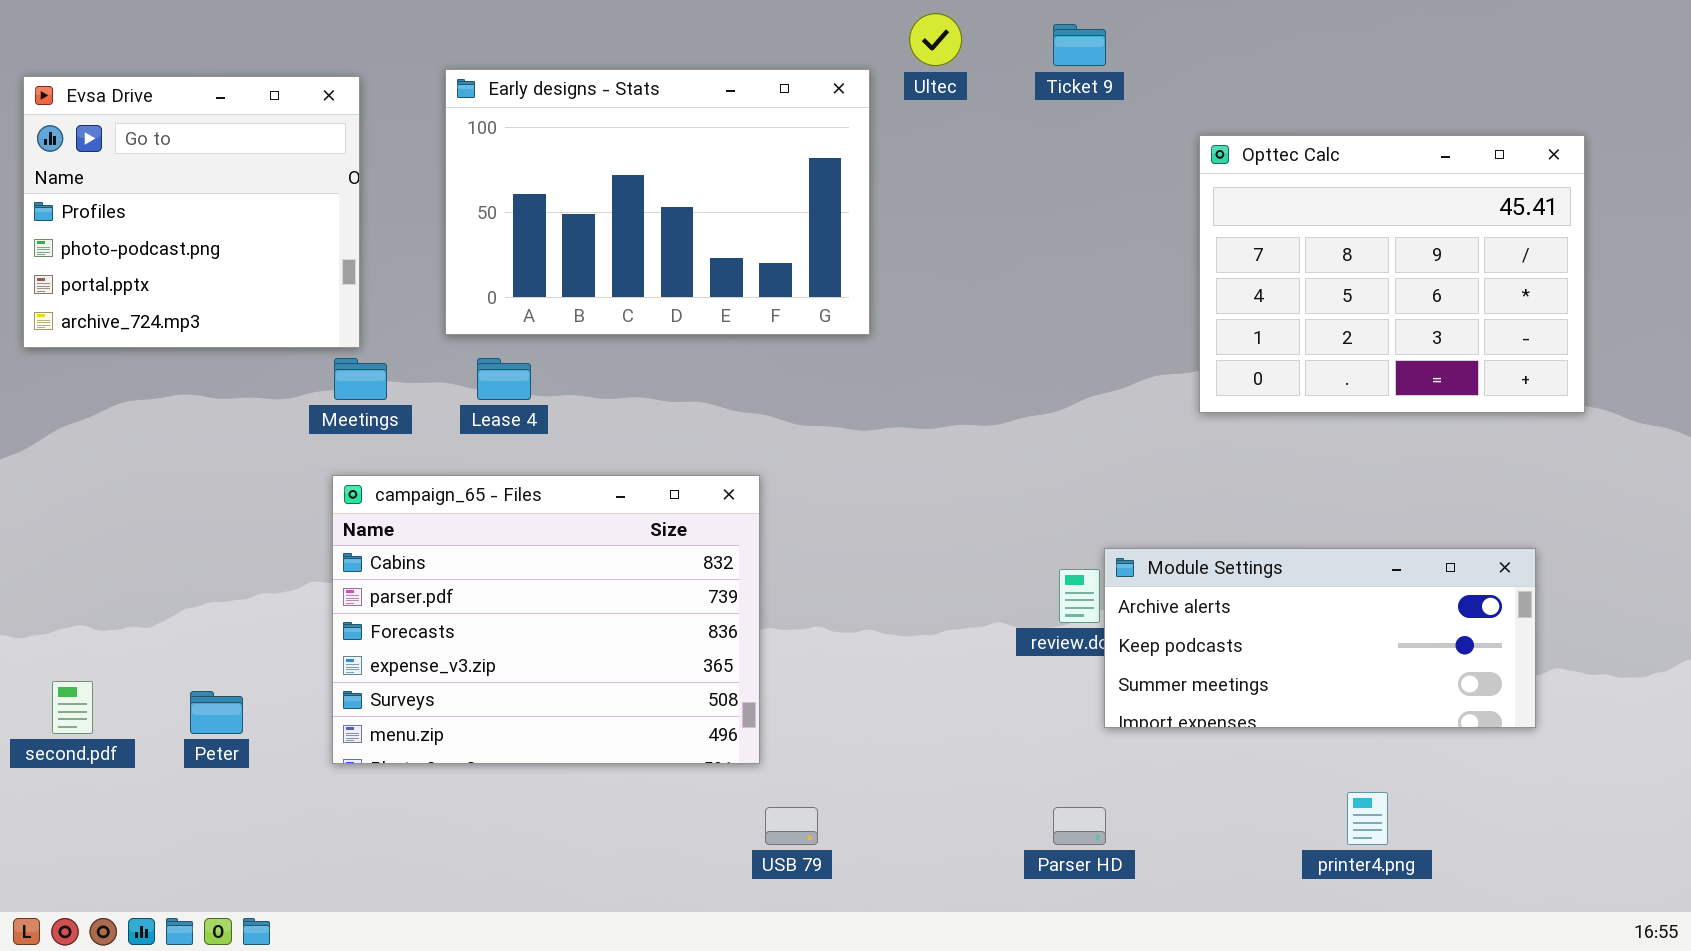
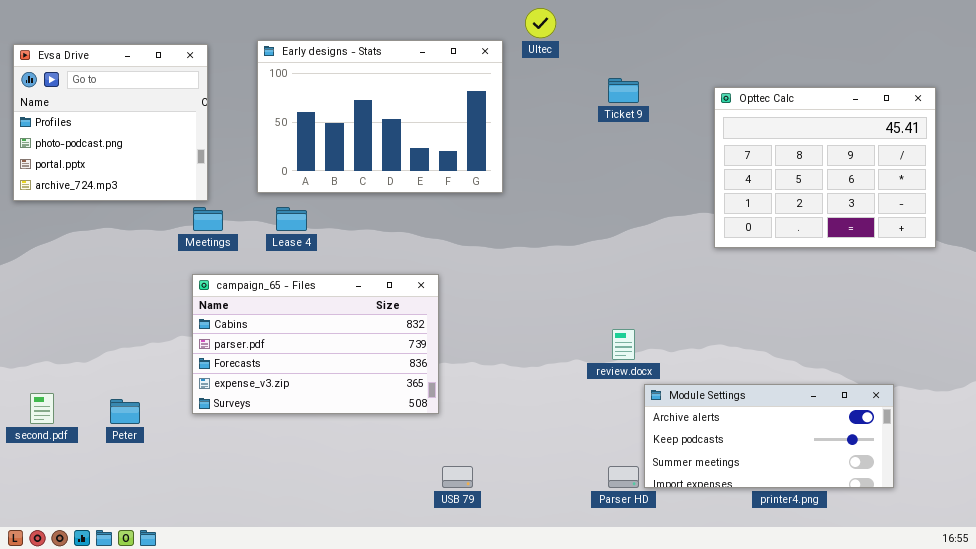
Ticket 9: [1053,24,1106,66] -> [608,78,639,103], moved
Opttec Calc: [1199,135,1585,413] -> [714,87,936,248], moved
campaign_65 - Files: [332,475,760,764] -> [192,274,439,414], resized
Module Settings: [1104,548,1536,728] -> [644,384,894,488], moved

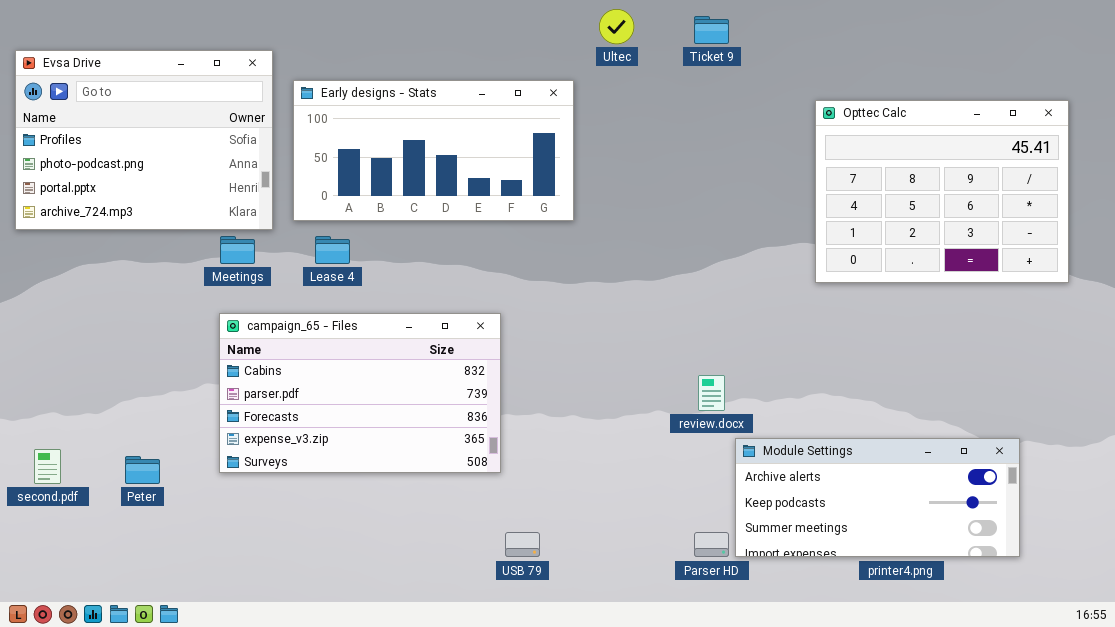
Early designs - Stats: [257,40,503,193] -> [293,80,574,221], resized
Evsa Drive: [13,44,208,201] -> [15,50,273,230], resized
Ticket 9: [608,78,639,103] -> [694,16,729,44], moved

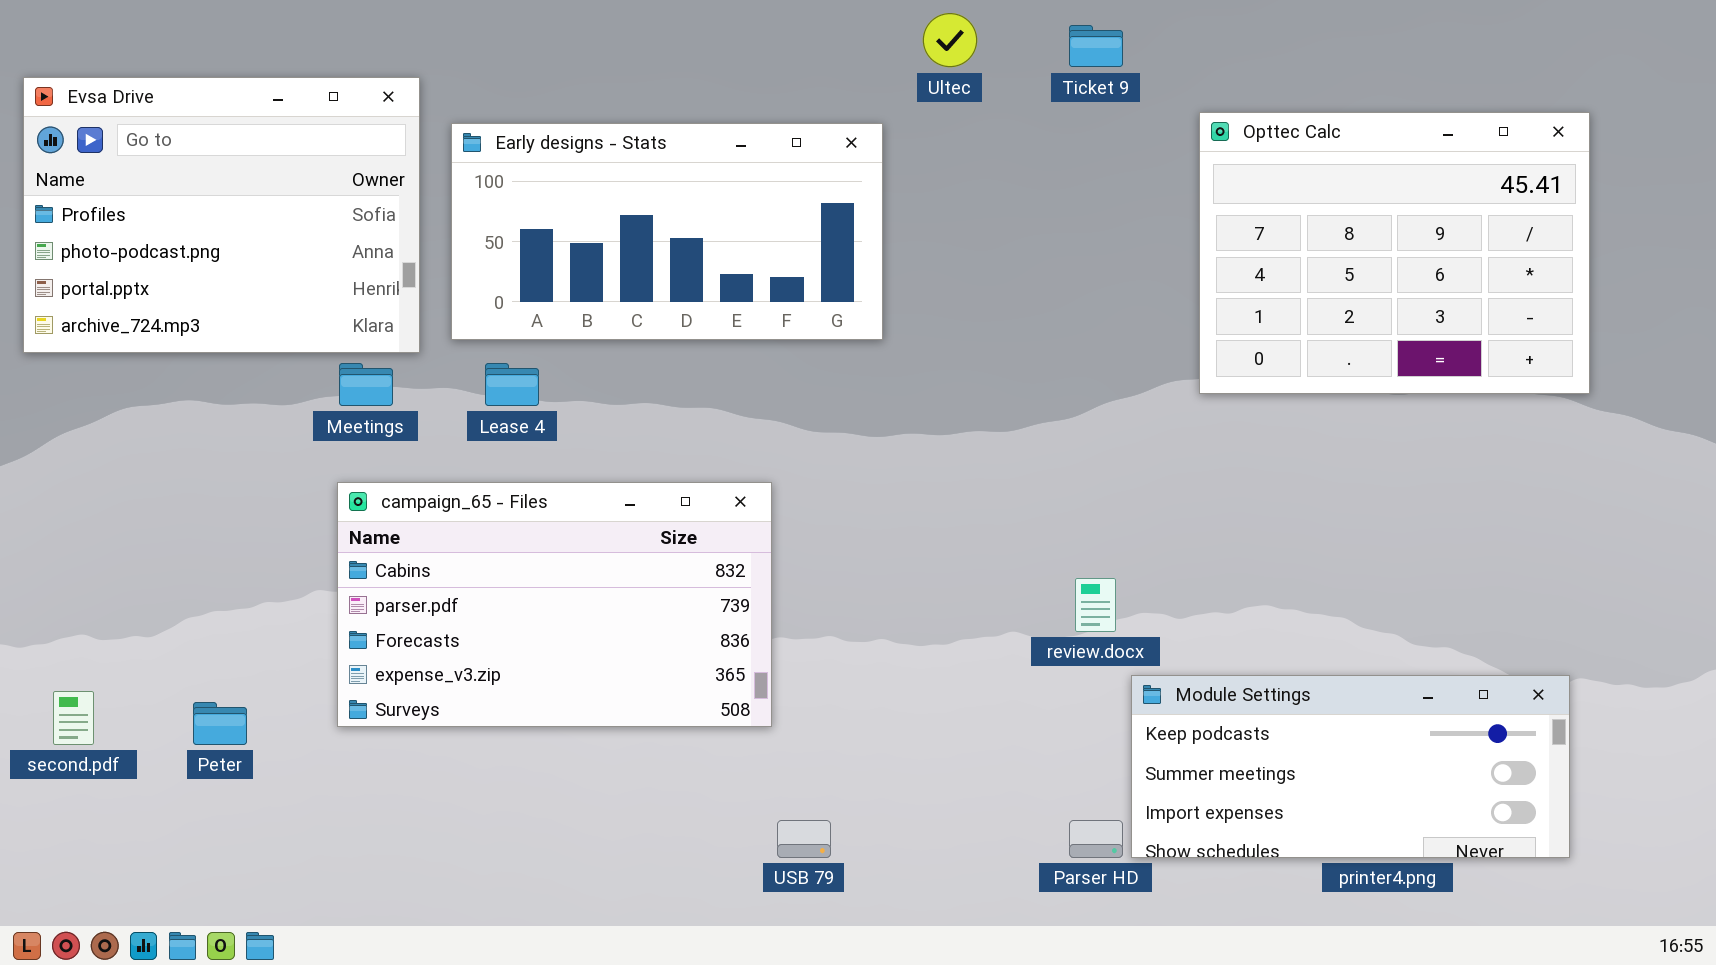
Opttec Calc: [815,100,1069,283] -> [1199,112,1590,394], moved
Module Settings: [735,438,1020,557] -> [1131,675,1570,858], scrolled down 1 row

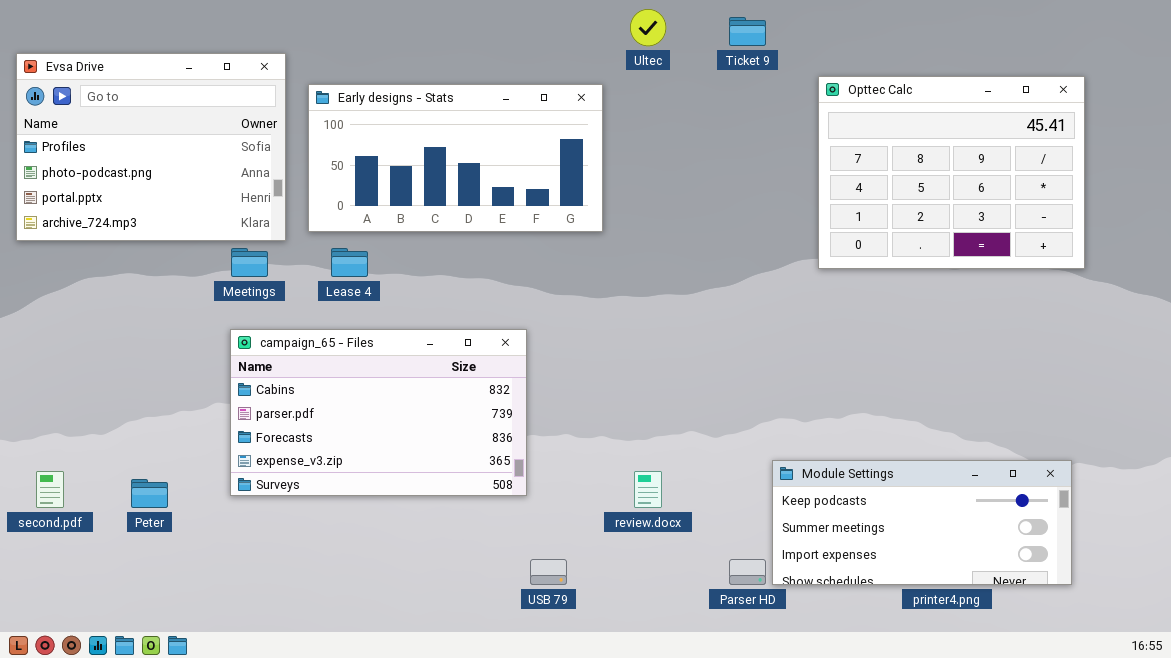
review.docx: [1075,578,1116,632] -> [634,471,662,508], moved

